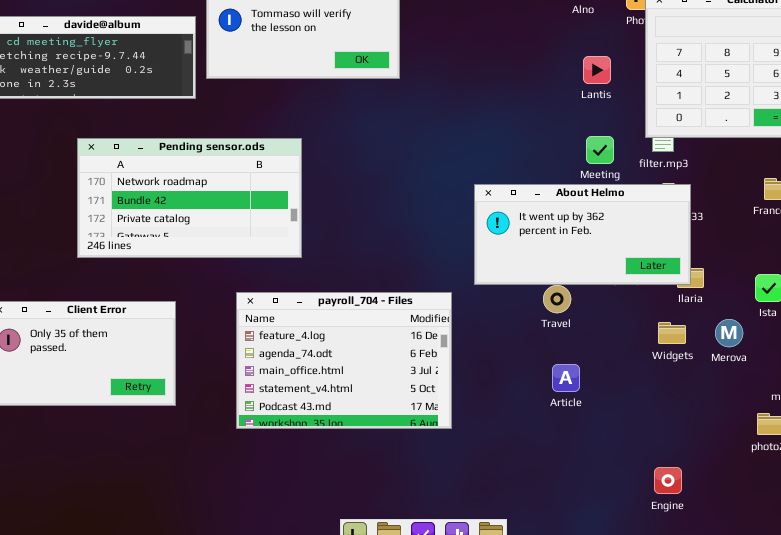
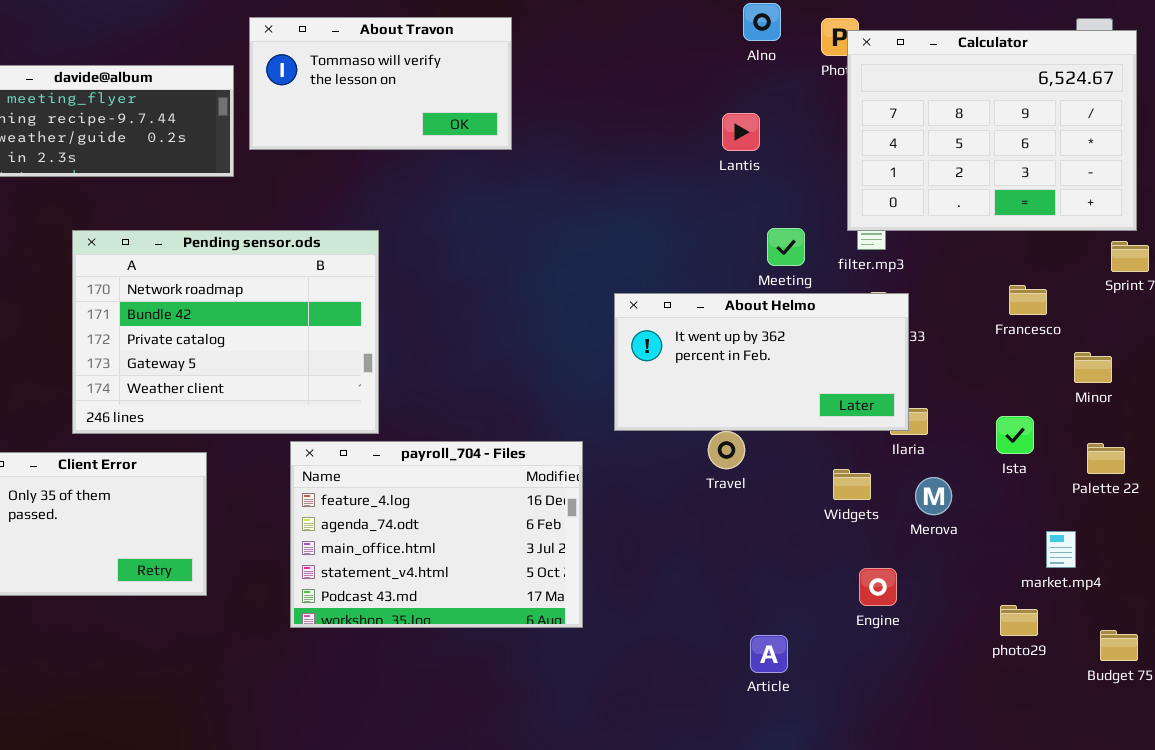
Lantis: [583,56,611,84] -> [722,113,760,151], moved
Pending sensor.ods: [77,138,302,258] -> [72,230,379,434], resized
Merova: [715,319,743,347] -> [915,477,952,515], moved
Widgets: [658,322,686,344] -> [833,469,871,500], moved
Article: [552,364,580,392] -> [750,635,788,673], moved
Engine: [654,467,682,494] -> [859,568,897,606], moved

